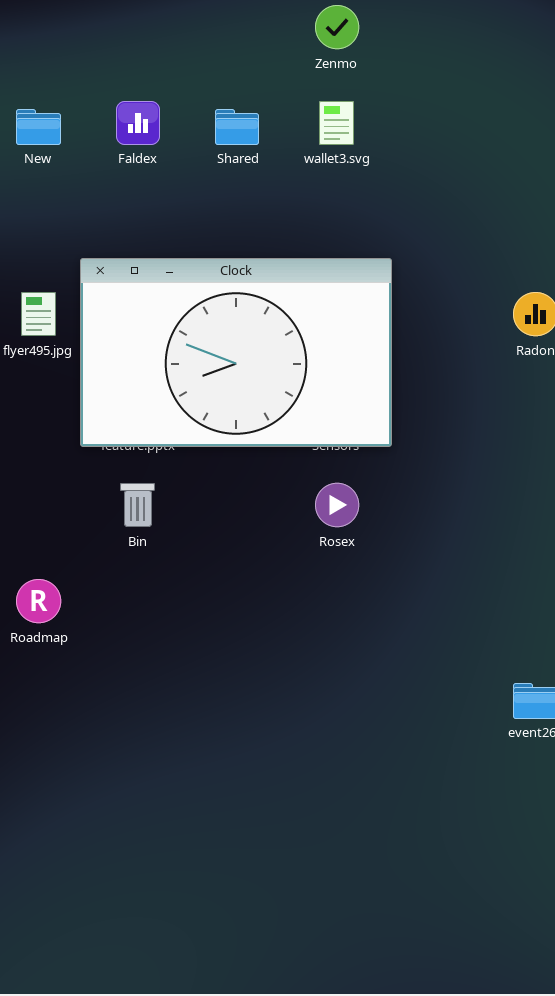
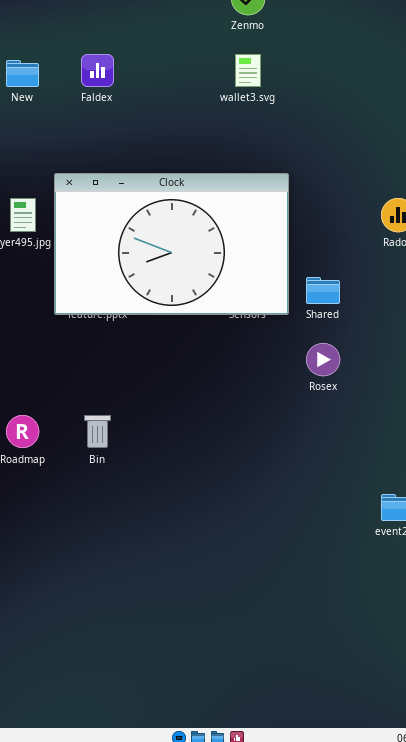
Shared: [215,109,259,145] -> [306,277,340,304], moved
Bin: [120,483,155,527] -> [84,415,111,448], moved
Rosex: [315,483,359,527] -> [306,343,340,376], moved

